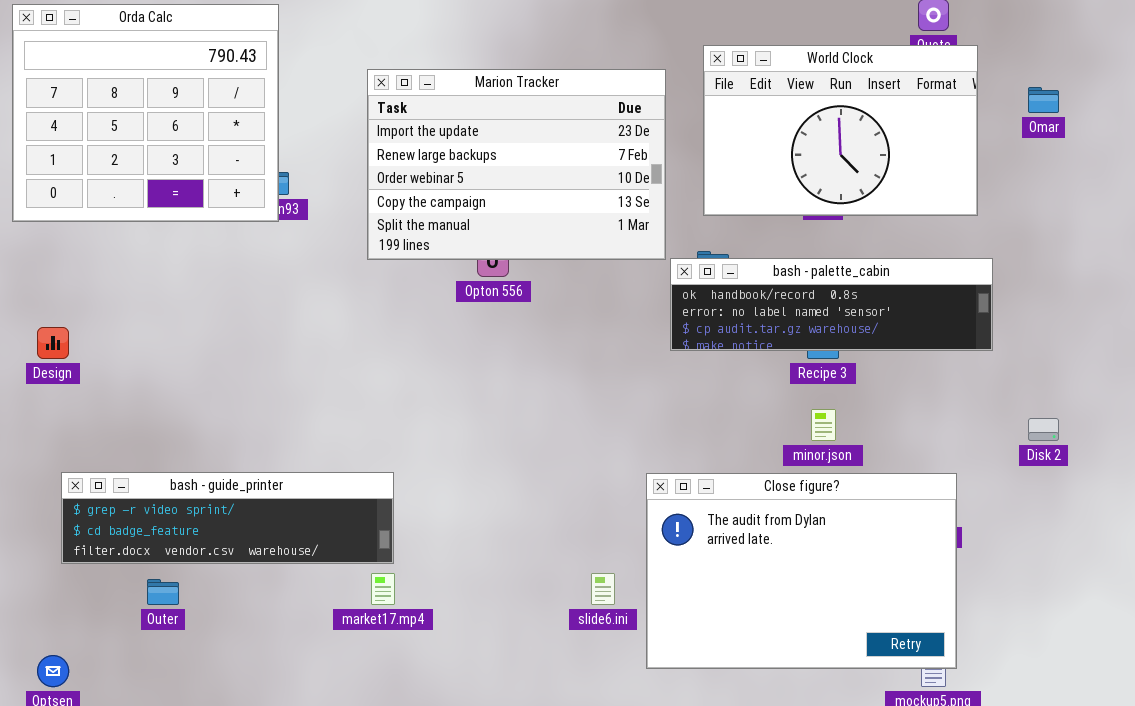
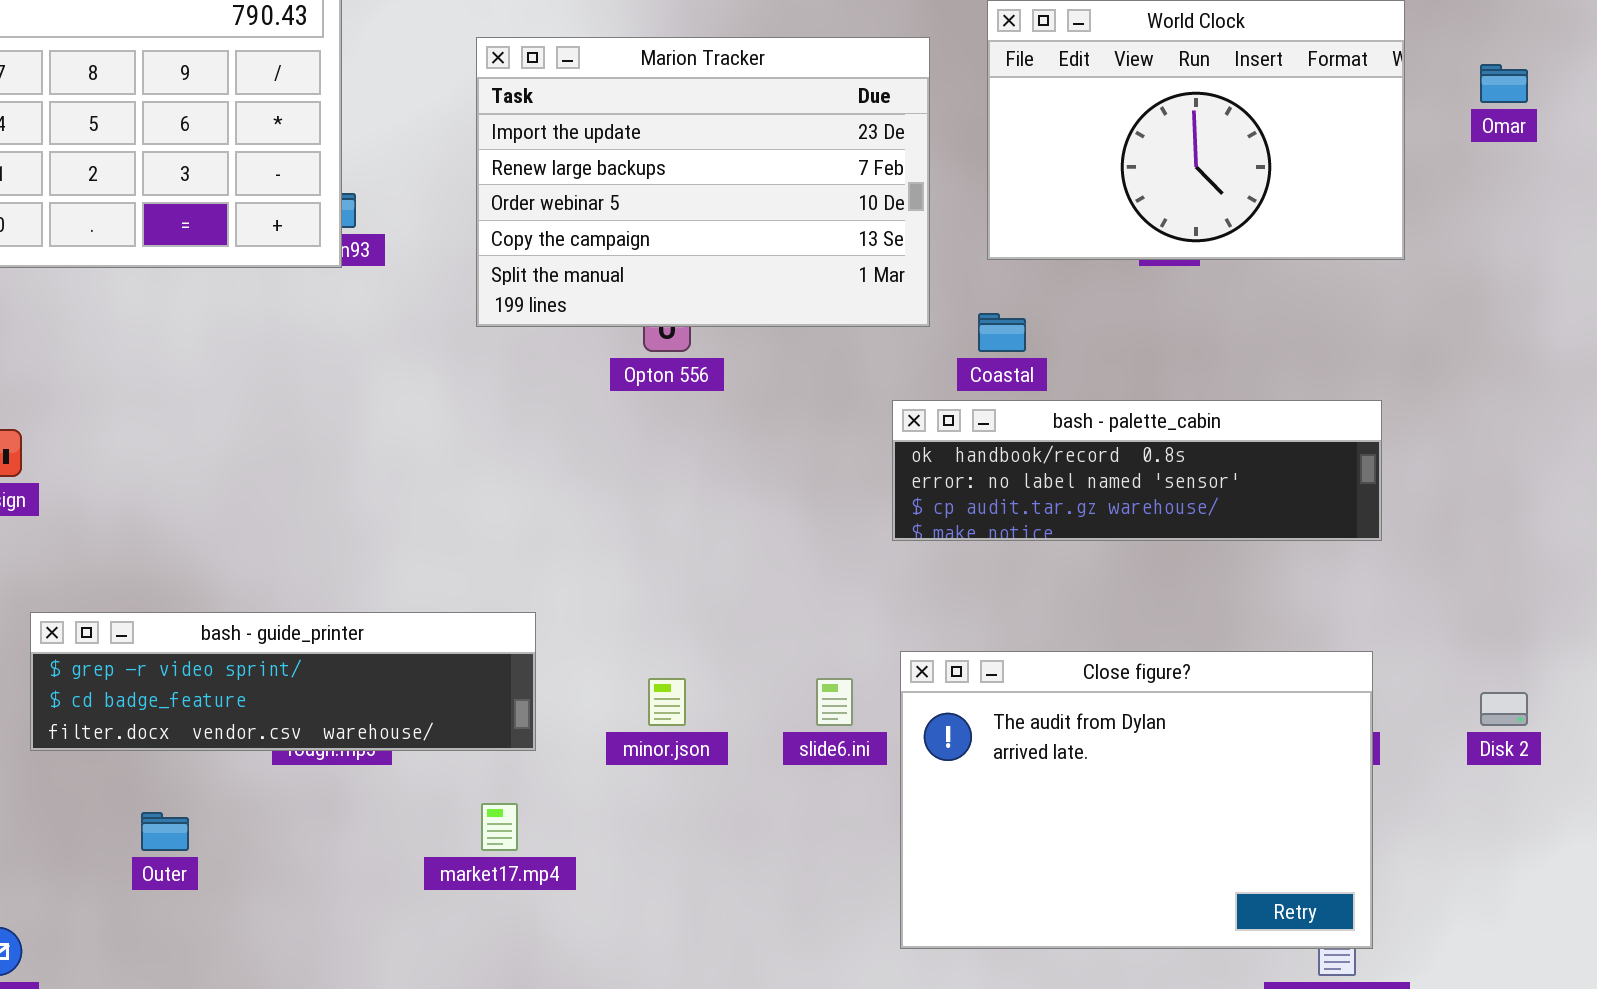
bash - palette_cabin: [670,258,993,351] -> [892,400,1382,541], moved
minor.json: [811,409,836,441] -> [648,678,686,726], moved
Disk 2: [1028,418,1059,441] -> [1480,692,1528,726], moved
bash - guide_printer: [61,472,394,564] -> [30,612,536,751], moved
slide6.ini: [591,573,615,605] -> [816,678,853,726], moved

